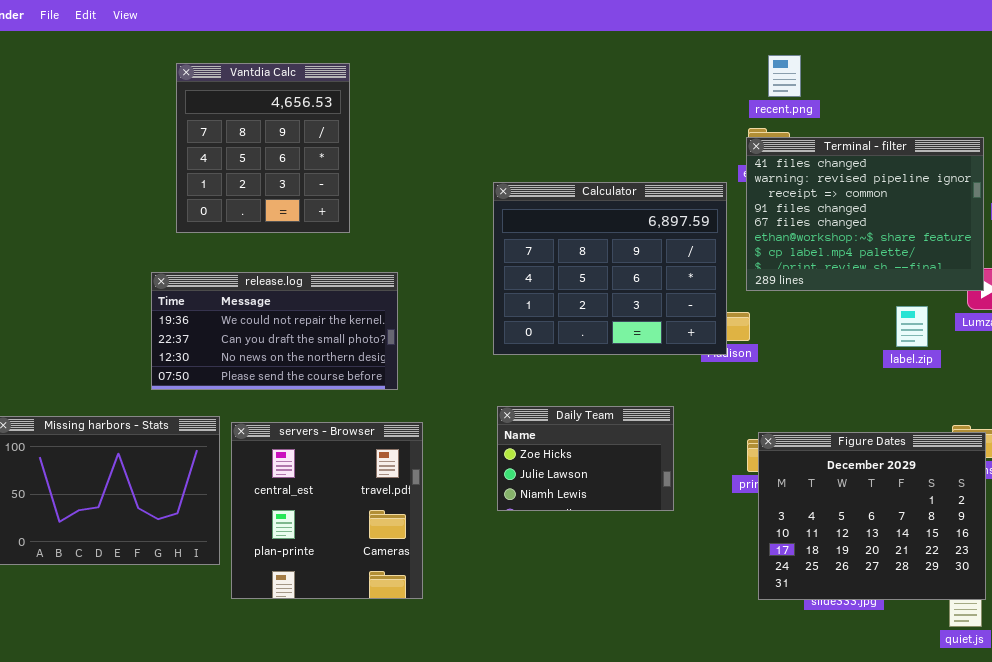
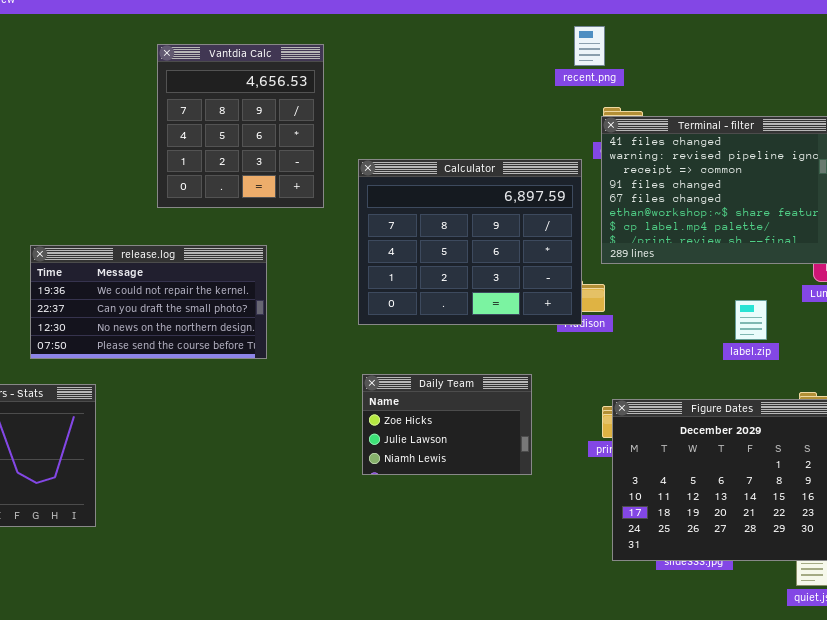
recent.png: [768,55,801,97] -> [574,26,605,66], moved
Vantdia Calc: [176,63,350,233] -> [157,44,324,208], moved
label.zip: [896,306,928,347] -> [735,300,767,340], moved
servers - Browser: [231,422,423,599] -> none, closed

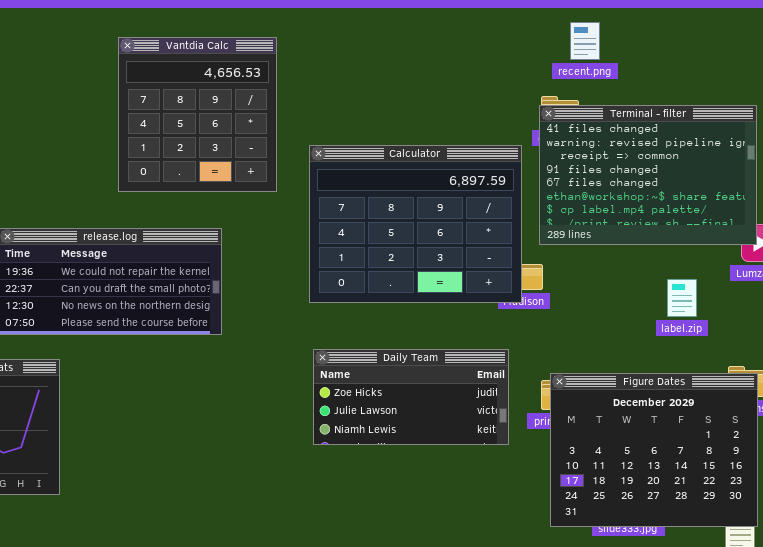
recent.png: [574,26,605,66] -> [570,22,600,60], moved
Daily Team: [362,374,532,475] -> [313,349,509,445], resized

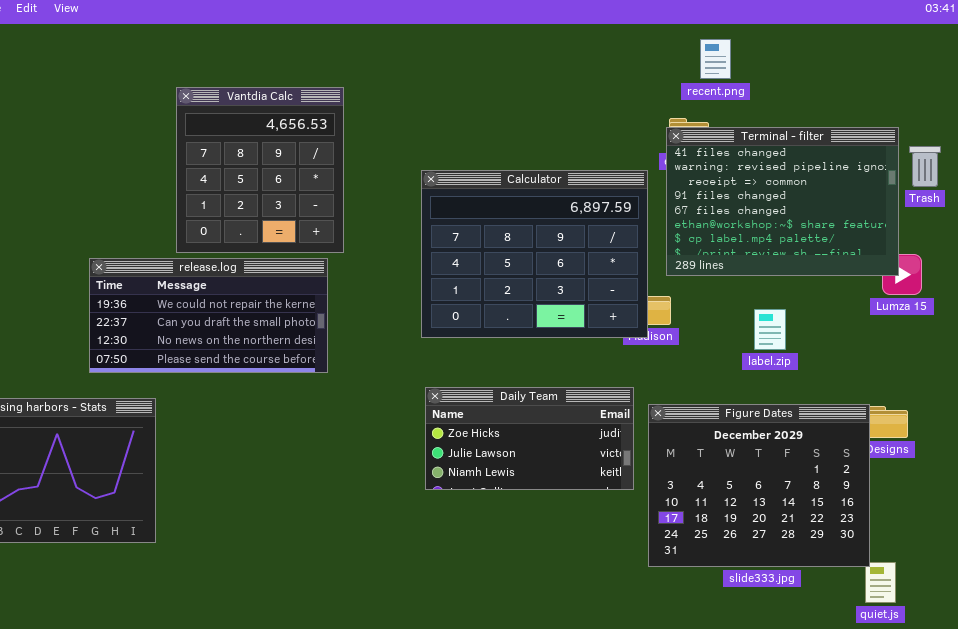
Vantdia Calc: [118,37,277,192] -> [176,87,344,253], moved
label.zip: [667,279,697,317] -> [754,309,786,350], moved
Figure Dates: [550,373,758,527] -> [648,404,870,567], moved

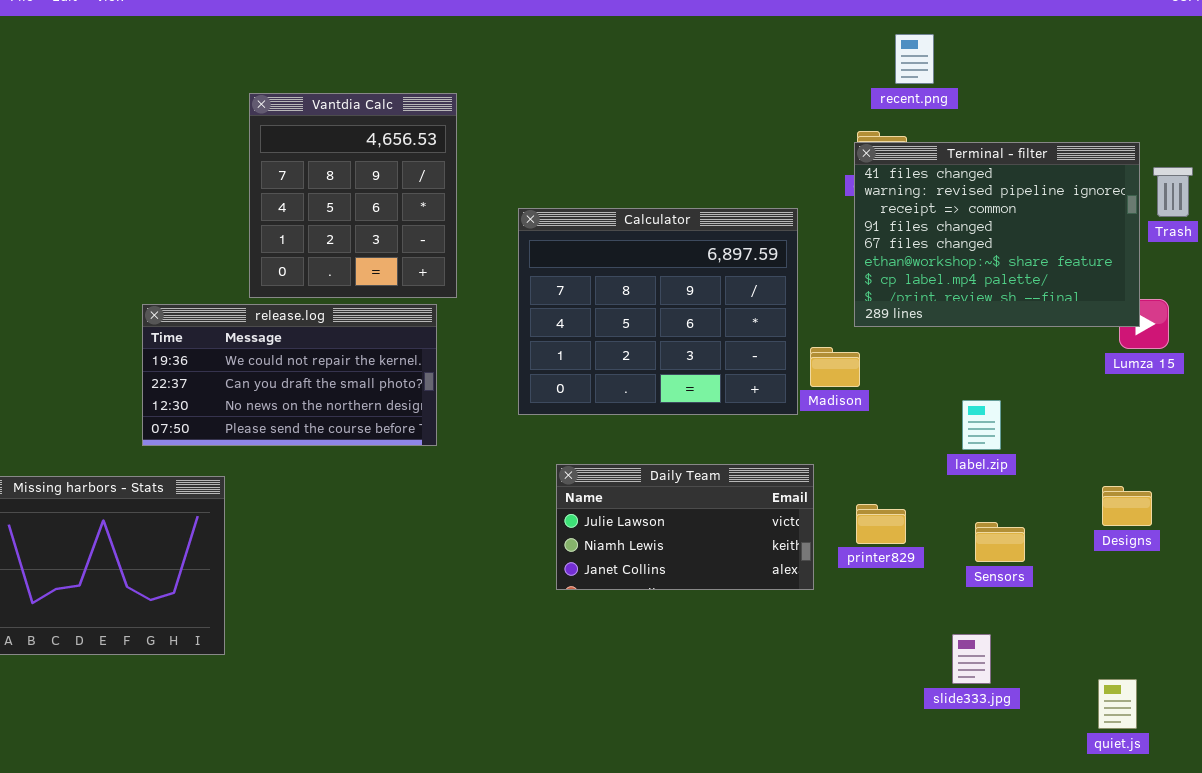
Calculator: [421,170,648,338] -> [518,208,798,415], moved
label.zip: [754,309,786,350] -> [962,400,1001,450], moved
Daily Team: [425,387,634,490] -> [556,464,814,590], scrolled down 1 row
Figure Dates: [648,404,870,567] -> none, closed

